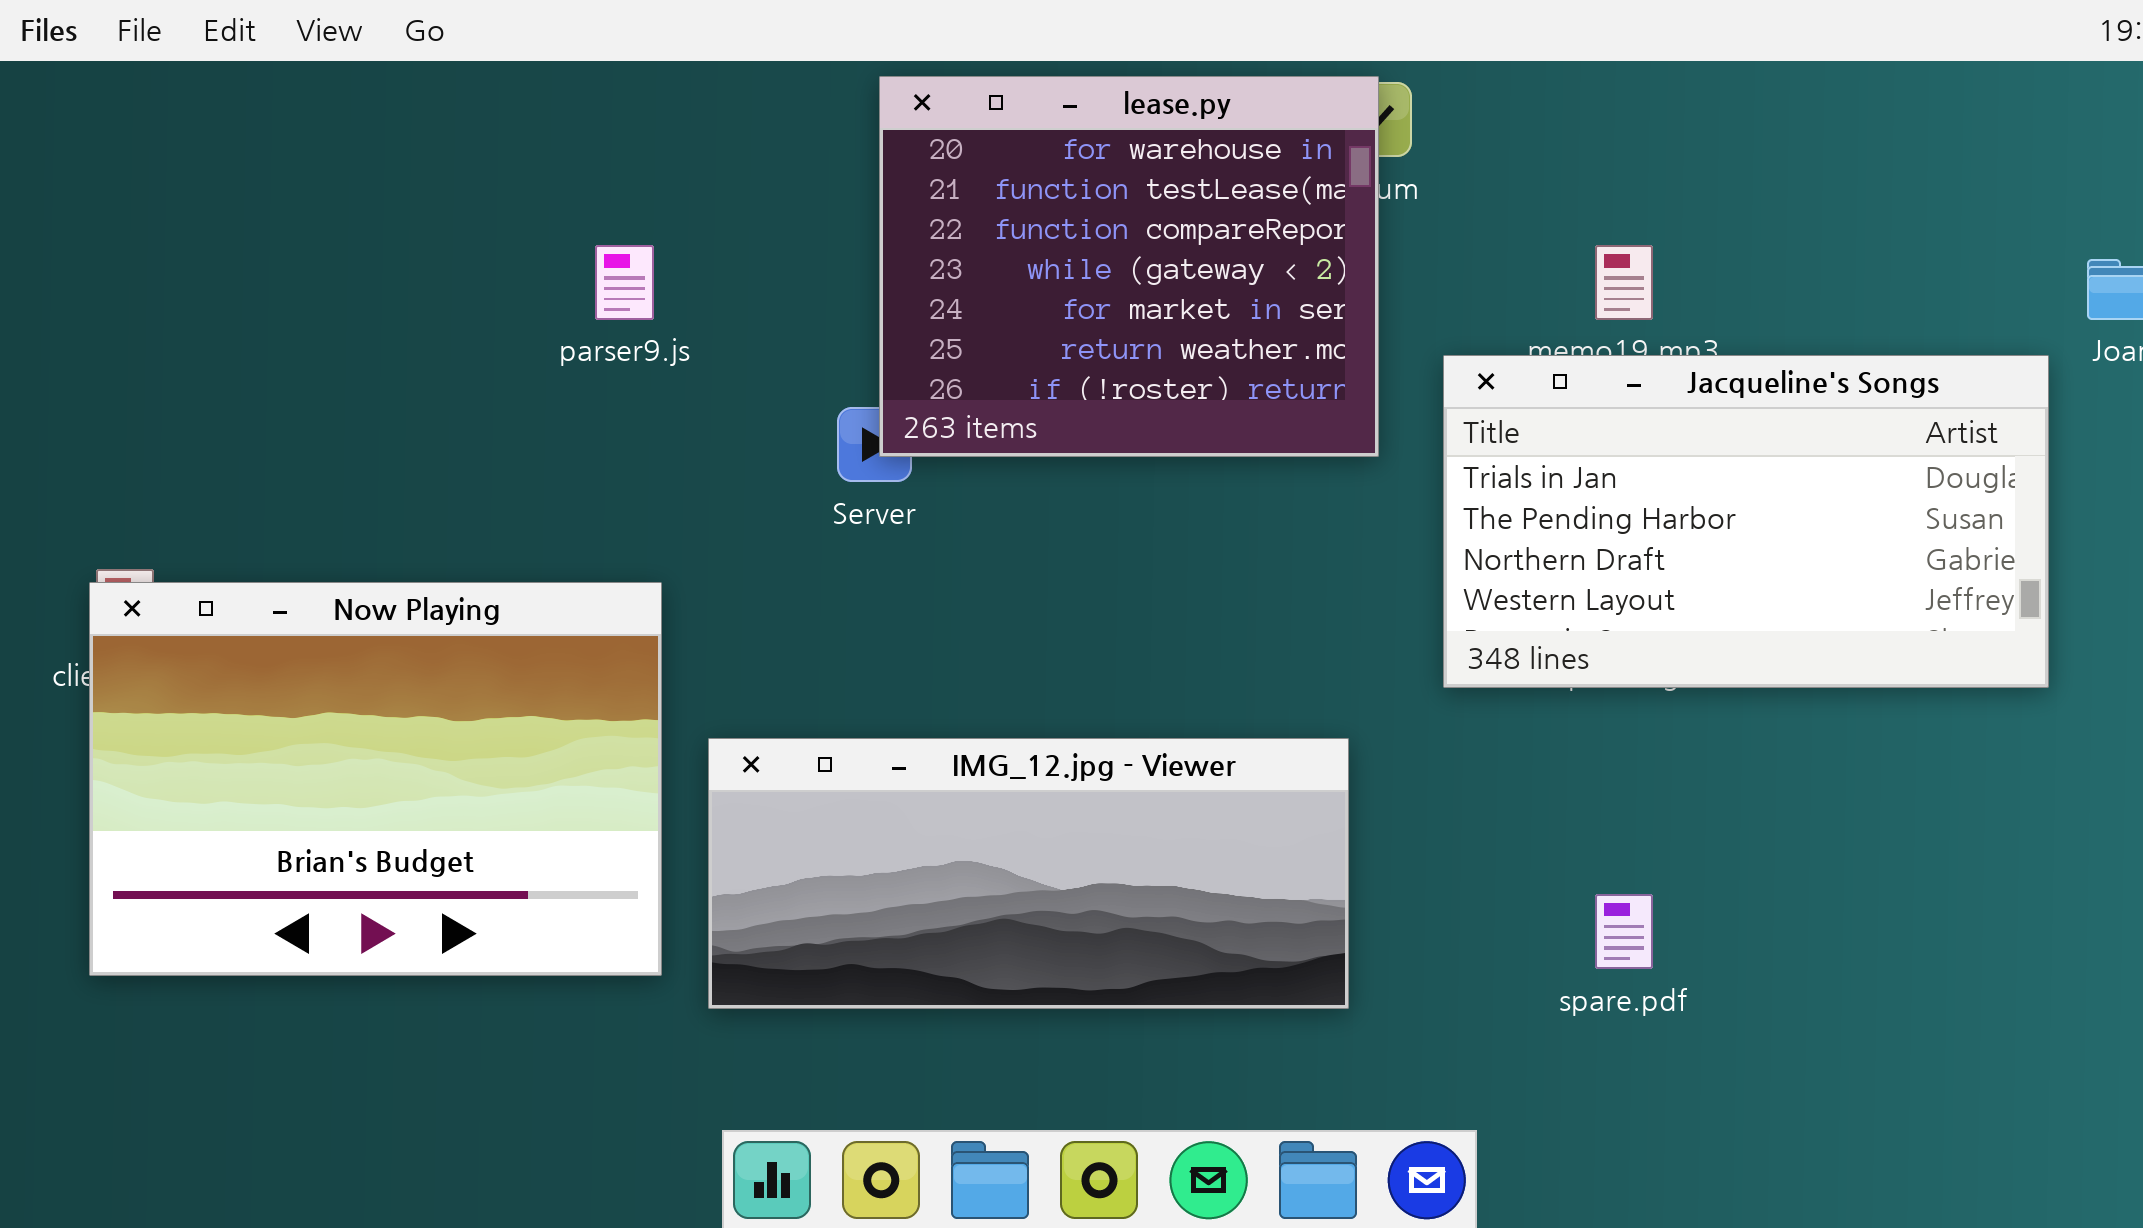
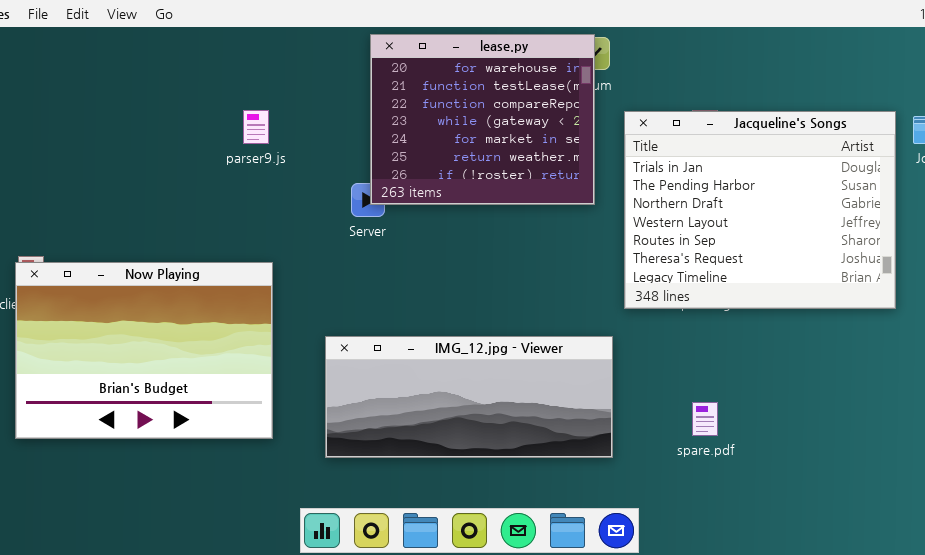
Jacqueline's Songs: [1443,355,2049,688] -> [624,111,896,309], resized
IMG_12.jpg - Viewer: [708,738,1349,1009] -> [325,336,613,458], moved

